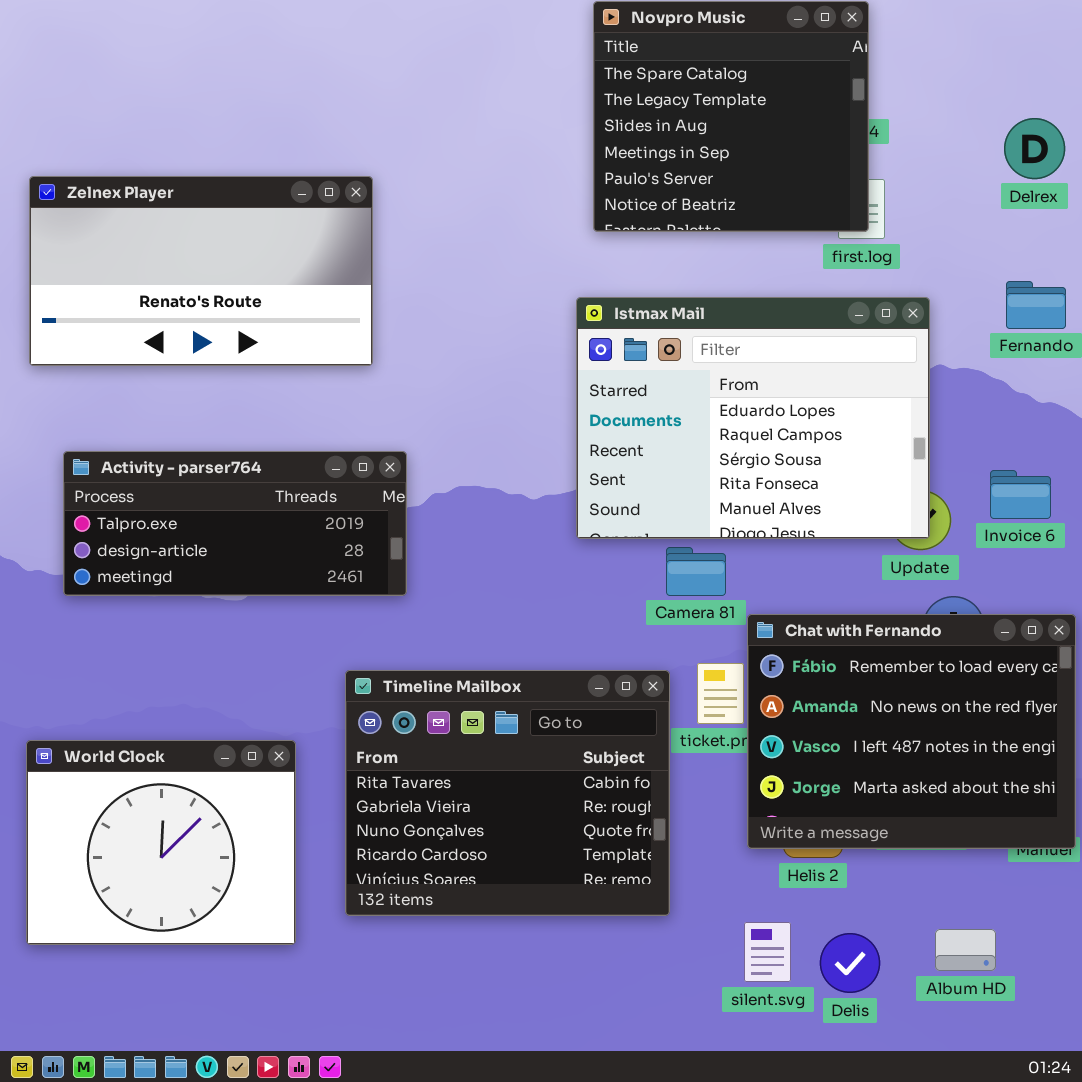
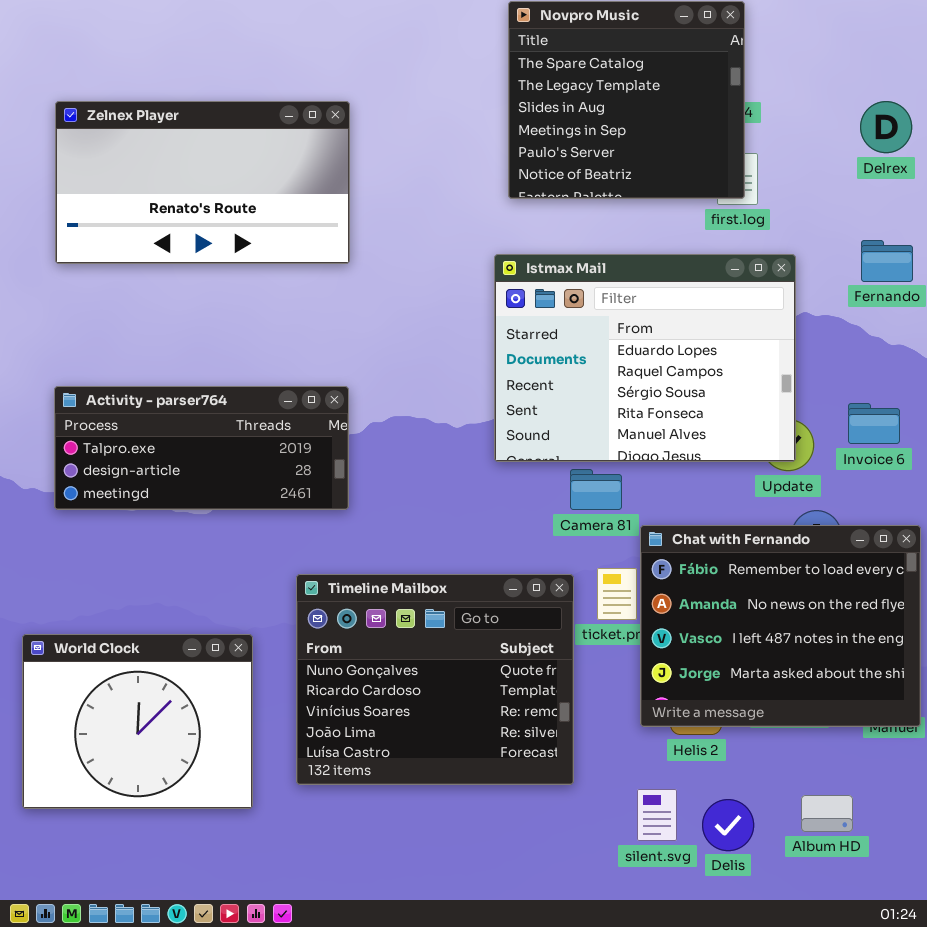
Zelnex Player: [29,176,373,366] -> [55,101,350,264], moved
Timeline Mailbox: [345,670,670,916] -> [296,574,574,785], scrolled down 2 rows

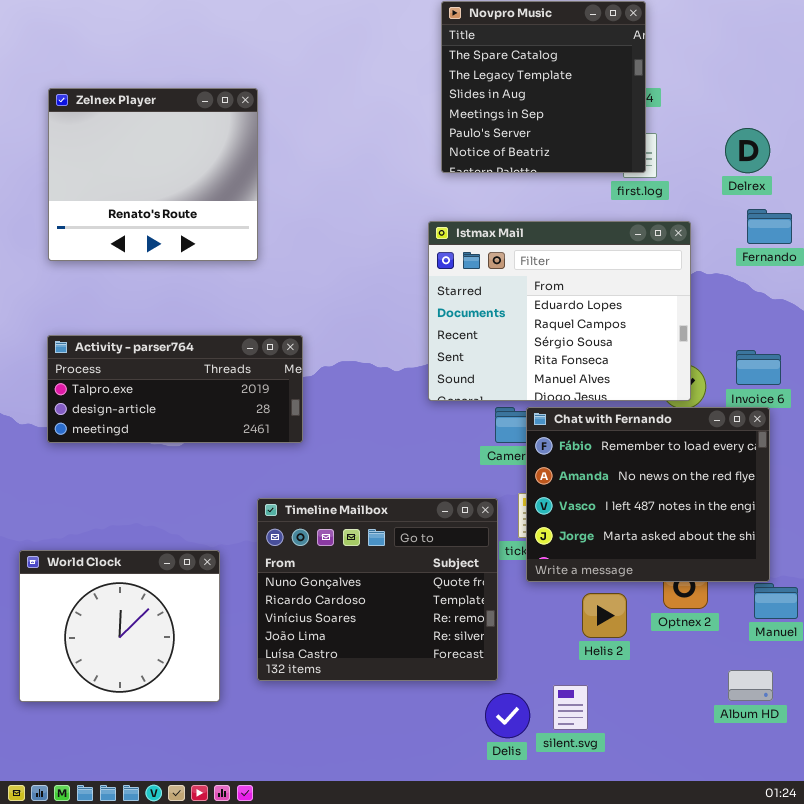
Zelnex Player: [55,101,350,264] -> [48,88,258,261], resized
Delrex: [860,101,912,153] -> [725,128,770,173], moved
Chat with Fernando: [640,525,921,727] -> [526,407,770,582], moved
Album HD: [801,795,853,832] -> [728,670,773,701], moved
Delis: [702,799,754,851] -> [485,693,530,738], moved

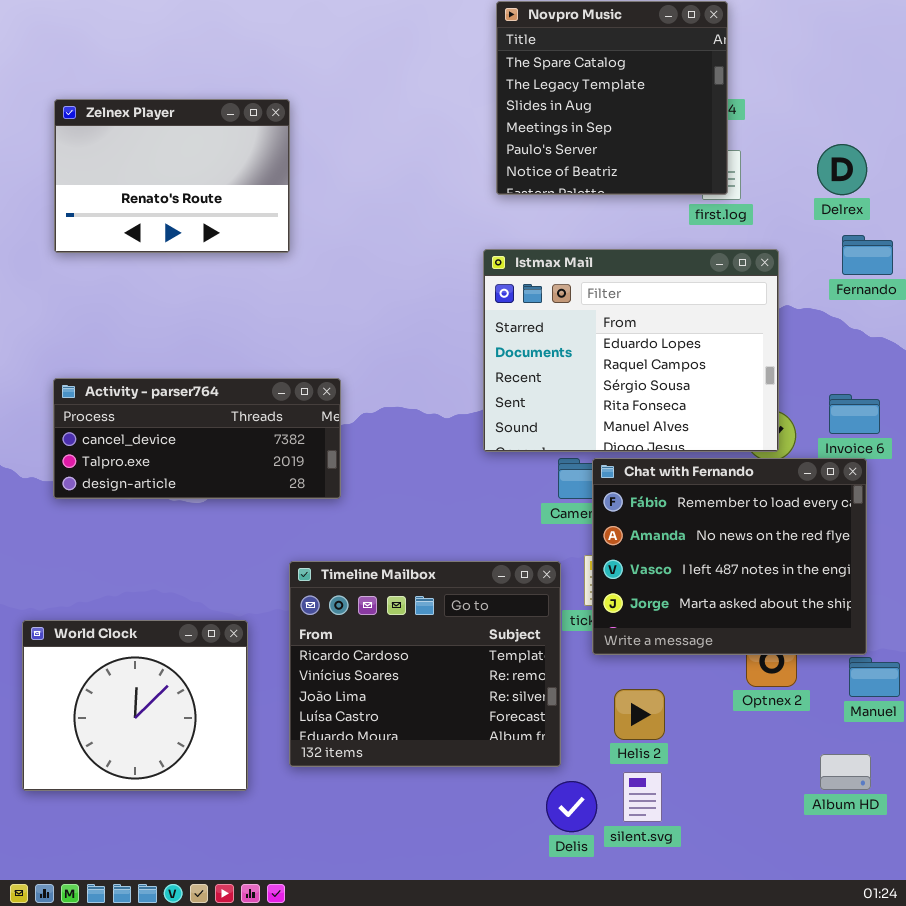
Zelnex Player: [48,88,258,261] -> [54,99,290,253], resized
Activity - parser764: [47,335,303,443] -> [53,378,341,499], scrolled up 1 row
Timeline Mailbox: [257,498,498,681] -> [289,561,561,767], scrolled down 1 row
Helis 2: [582,593,627,638] -> [614,689,665,740], moved

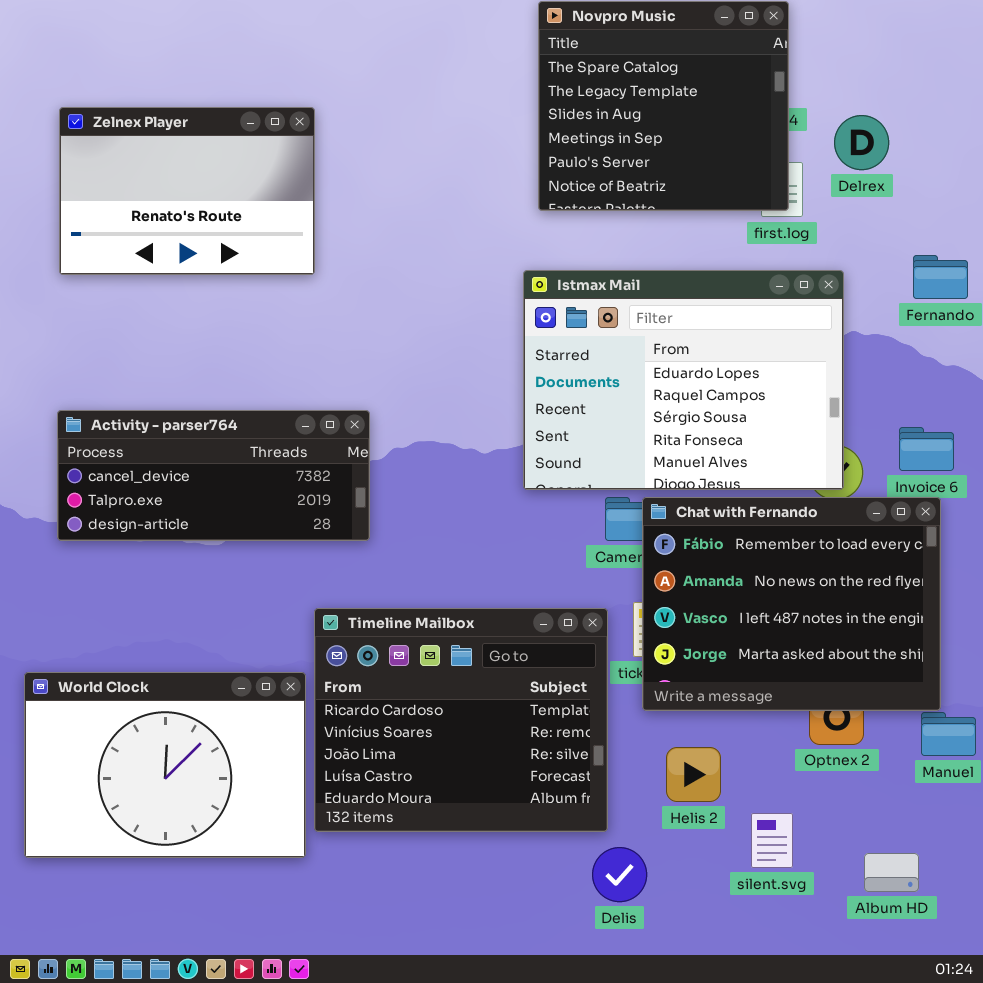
Delrex: [817,144,867,195] -> [834,115,889,170], moved
World Clock: [22,620,248,791] -> [24,672,306,858], resized
Album HD: [820,754,871,790] -> [864,853,919,892], moved
silent.svg: [623,772,662,822] -> [751,813,793,868], moved

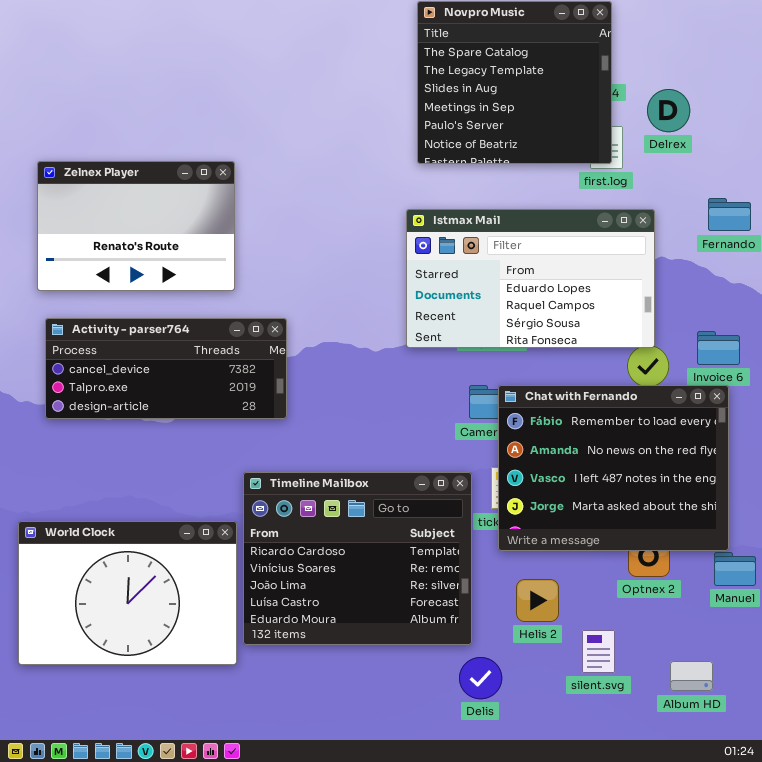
Zelnex Player: [59,107,315,275] -> [37,161,235,291], moved
Istmax Mail: [523,270,844,490] -> [406,209,655,348], resized

